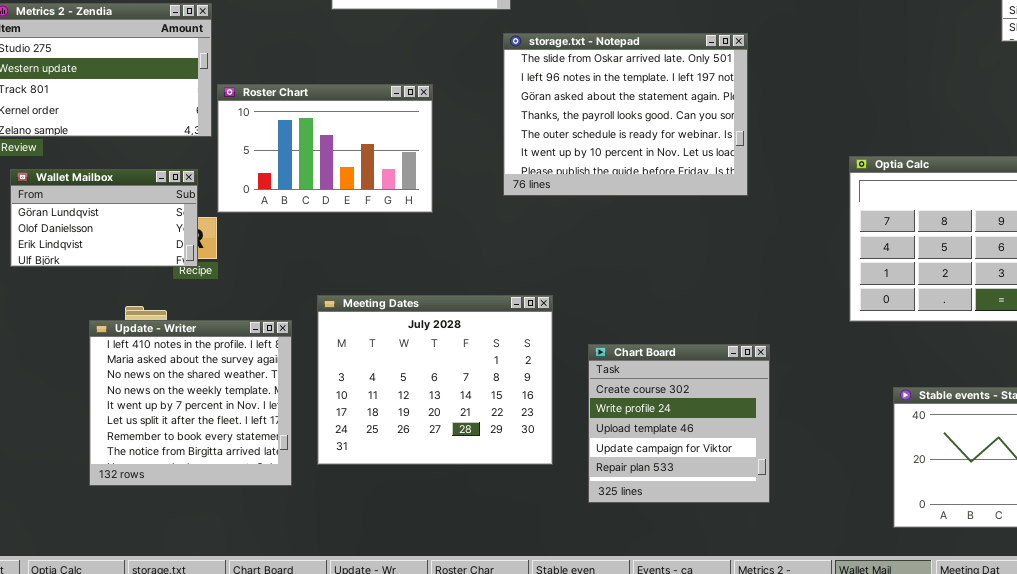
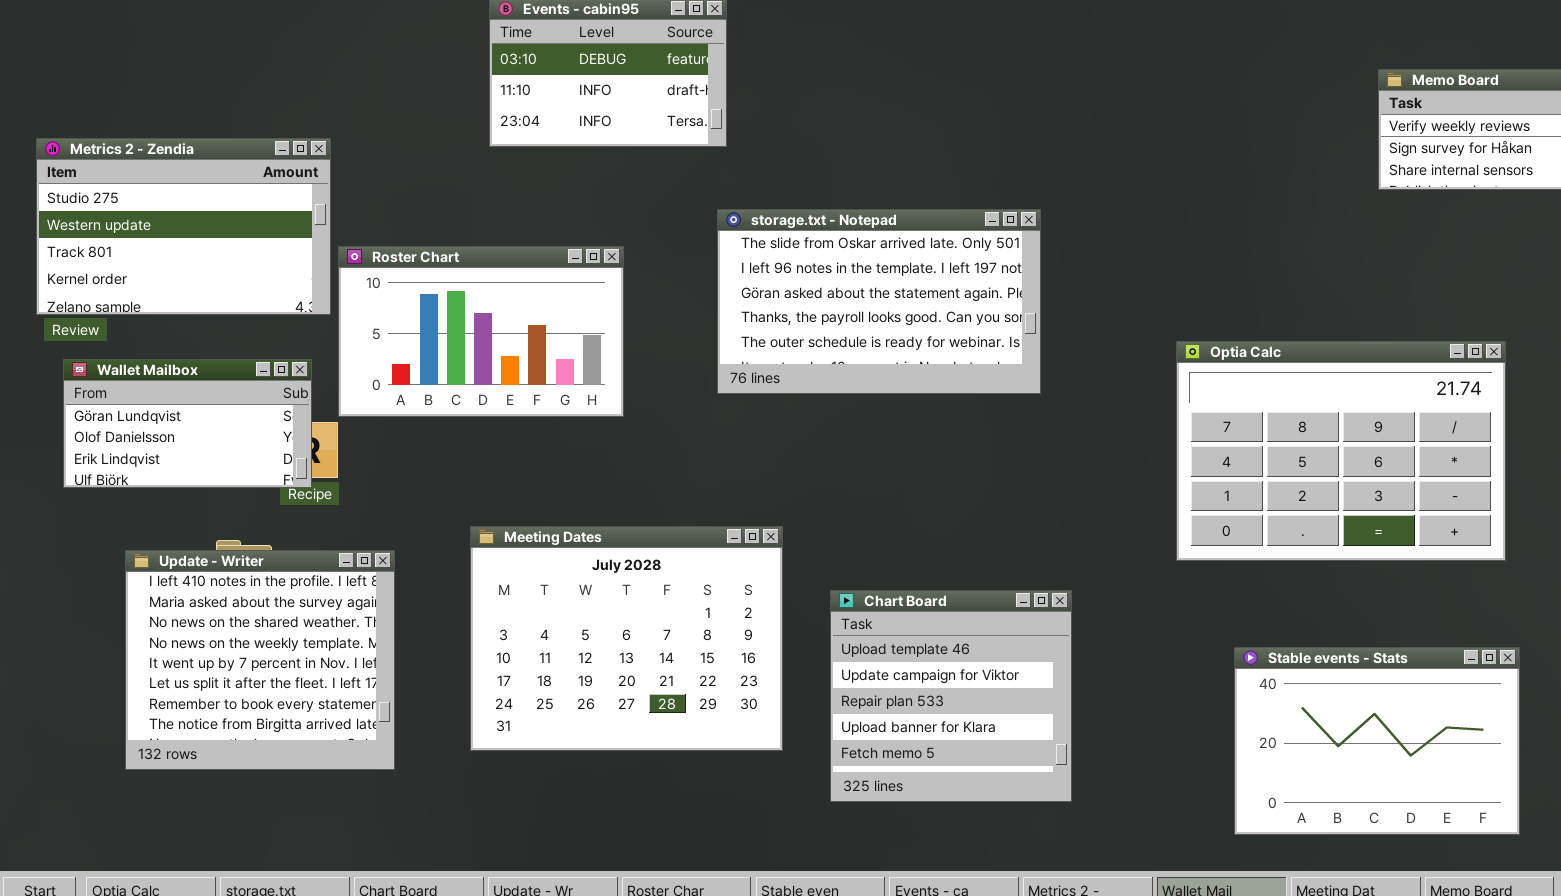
storage.txt - Notepad: [503,33,748,196] -> [717,209,1041,394], resized
Update - Writer: [89,320,292,486] -> [125,550,395,770], moved
Chart Board: [588,344,770,503] -> [830,590,1072,802], scrolled down 2 rows

